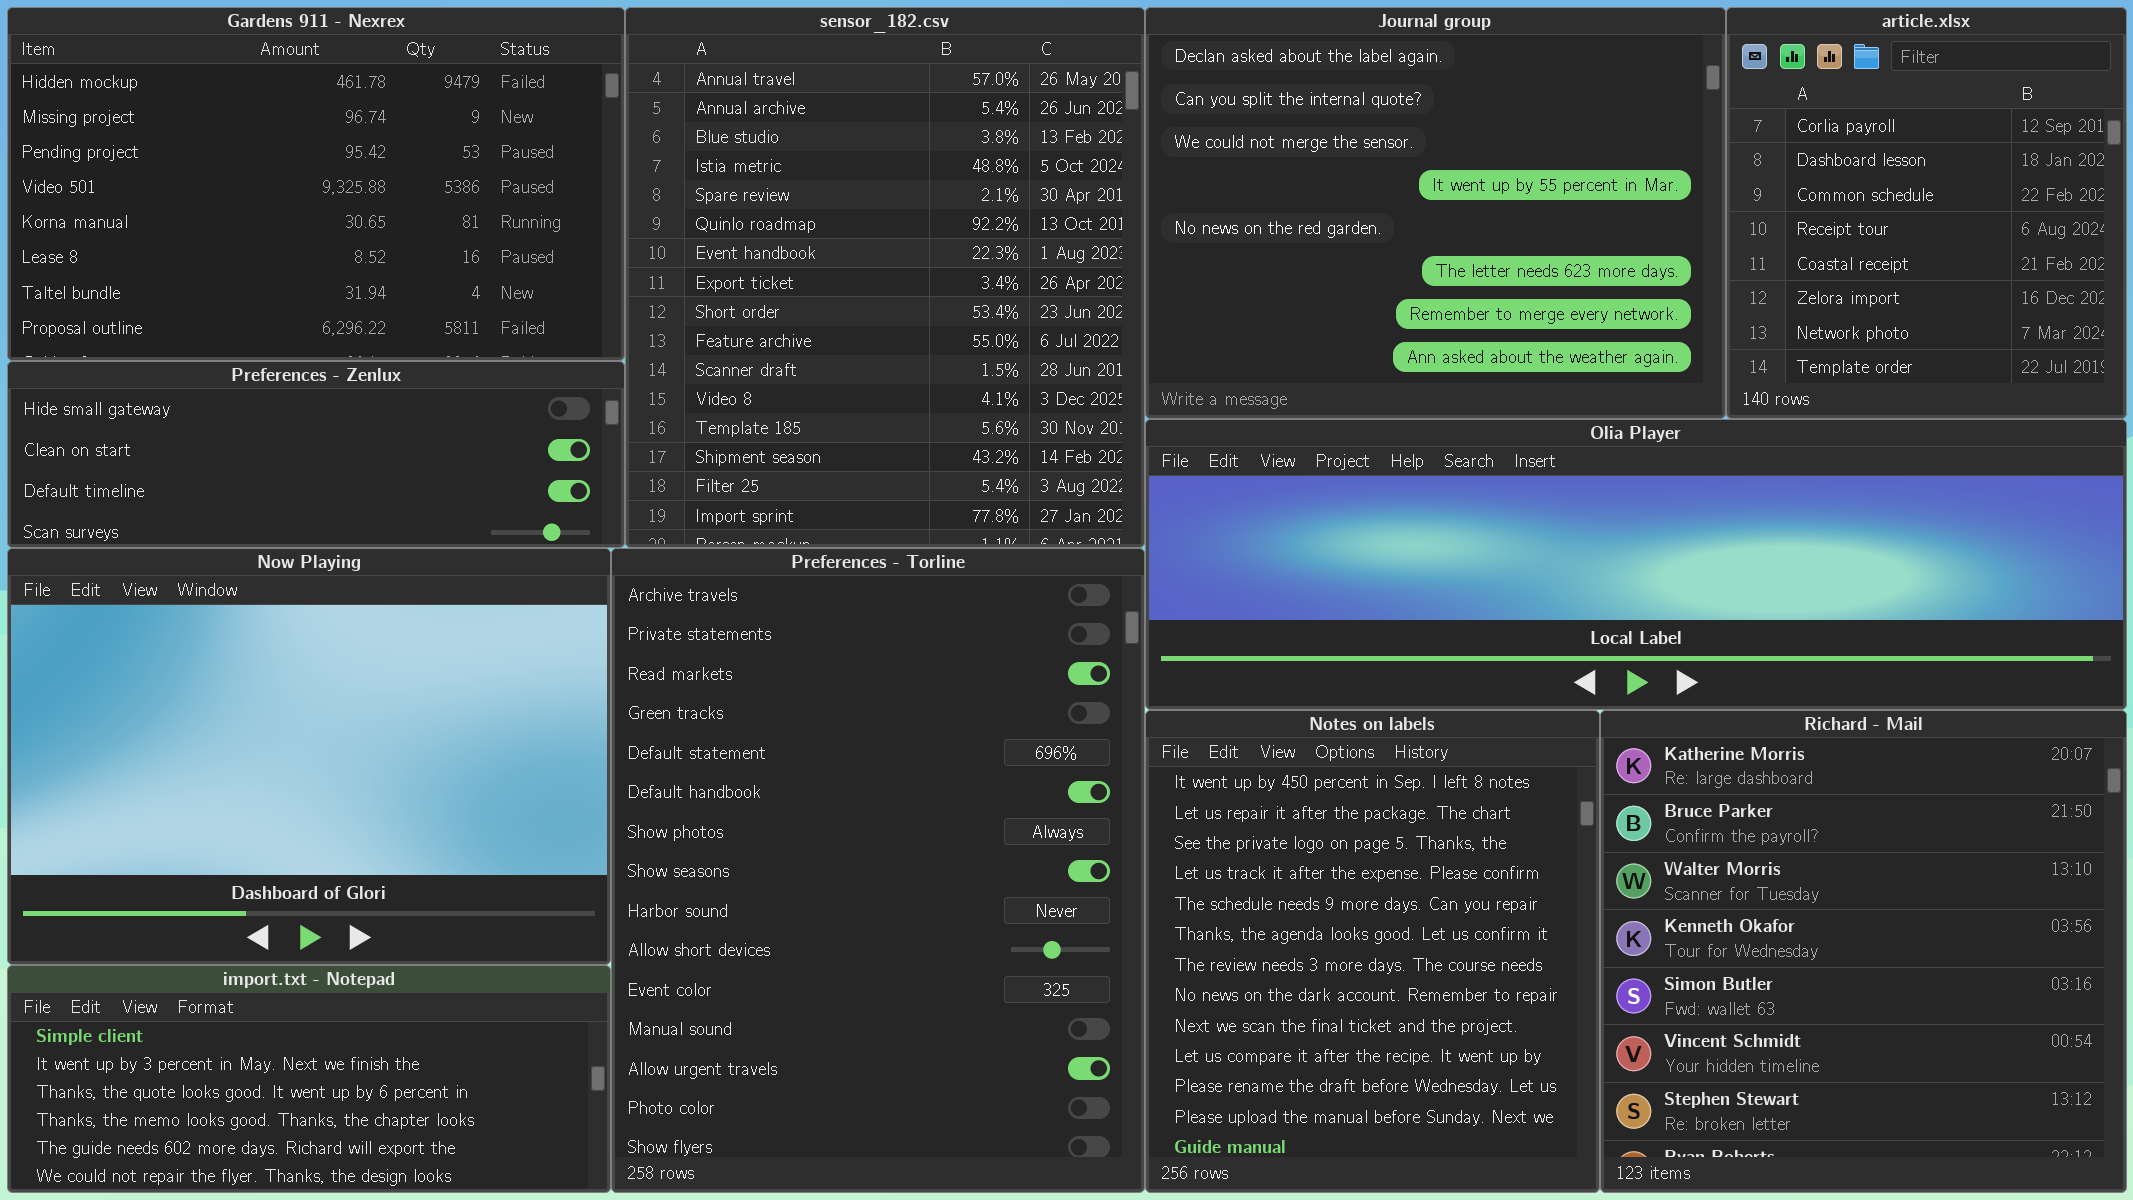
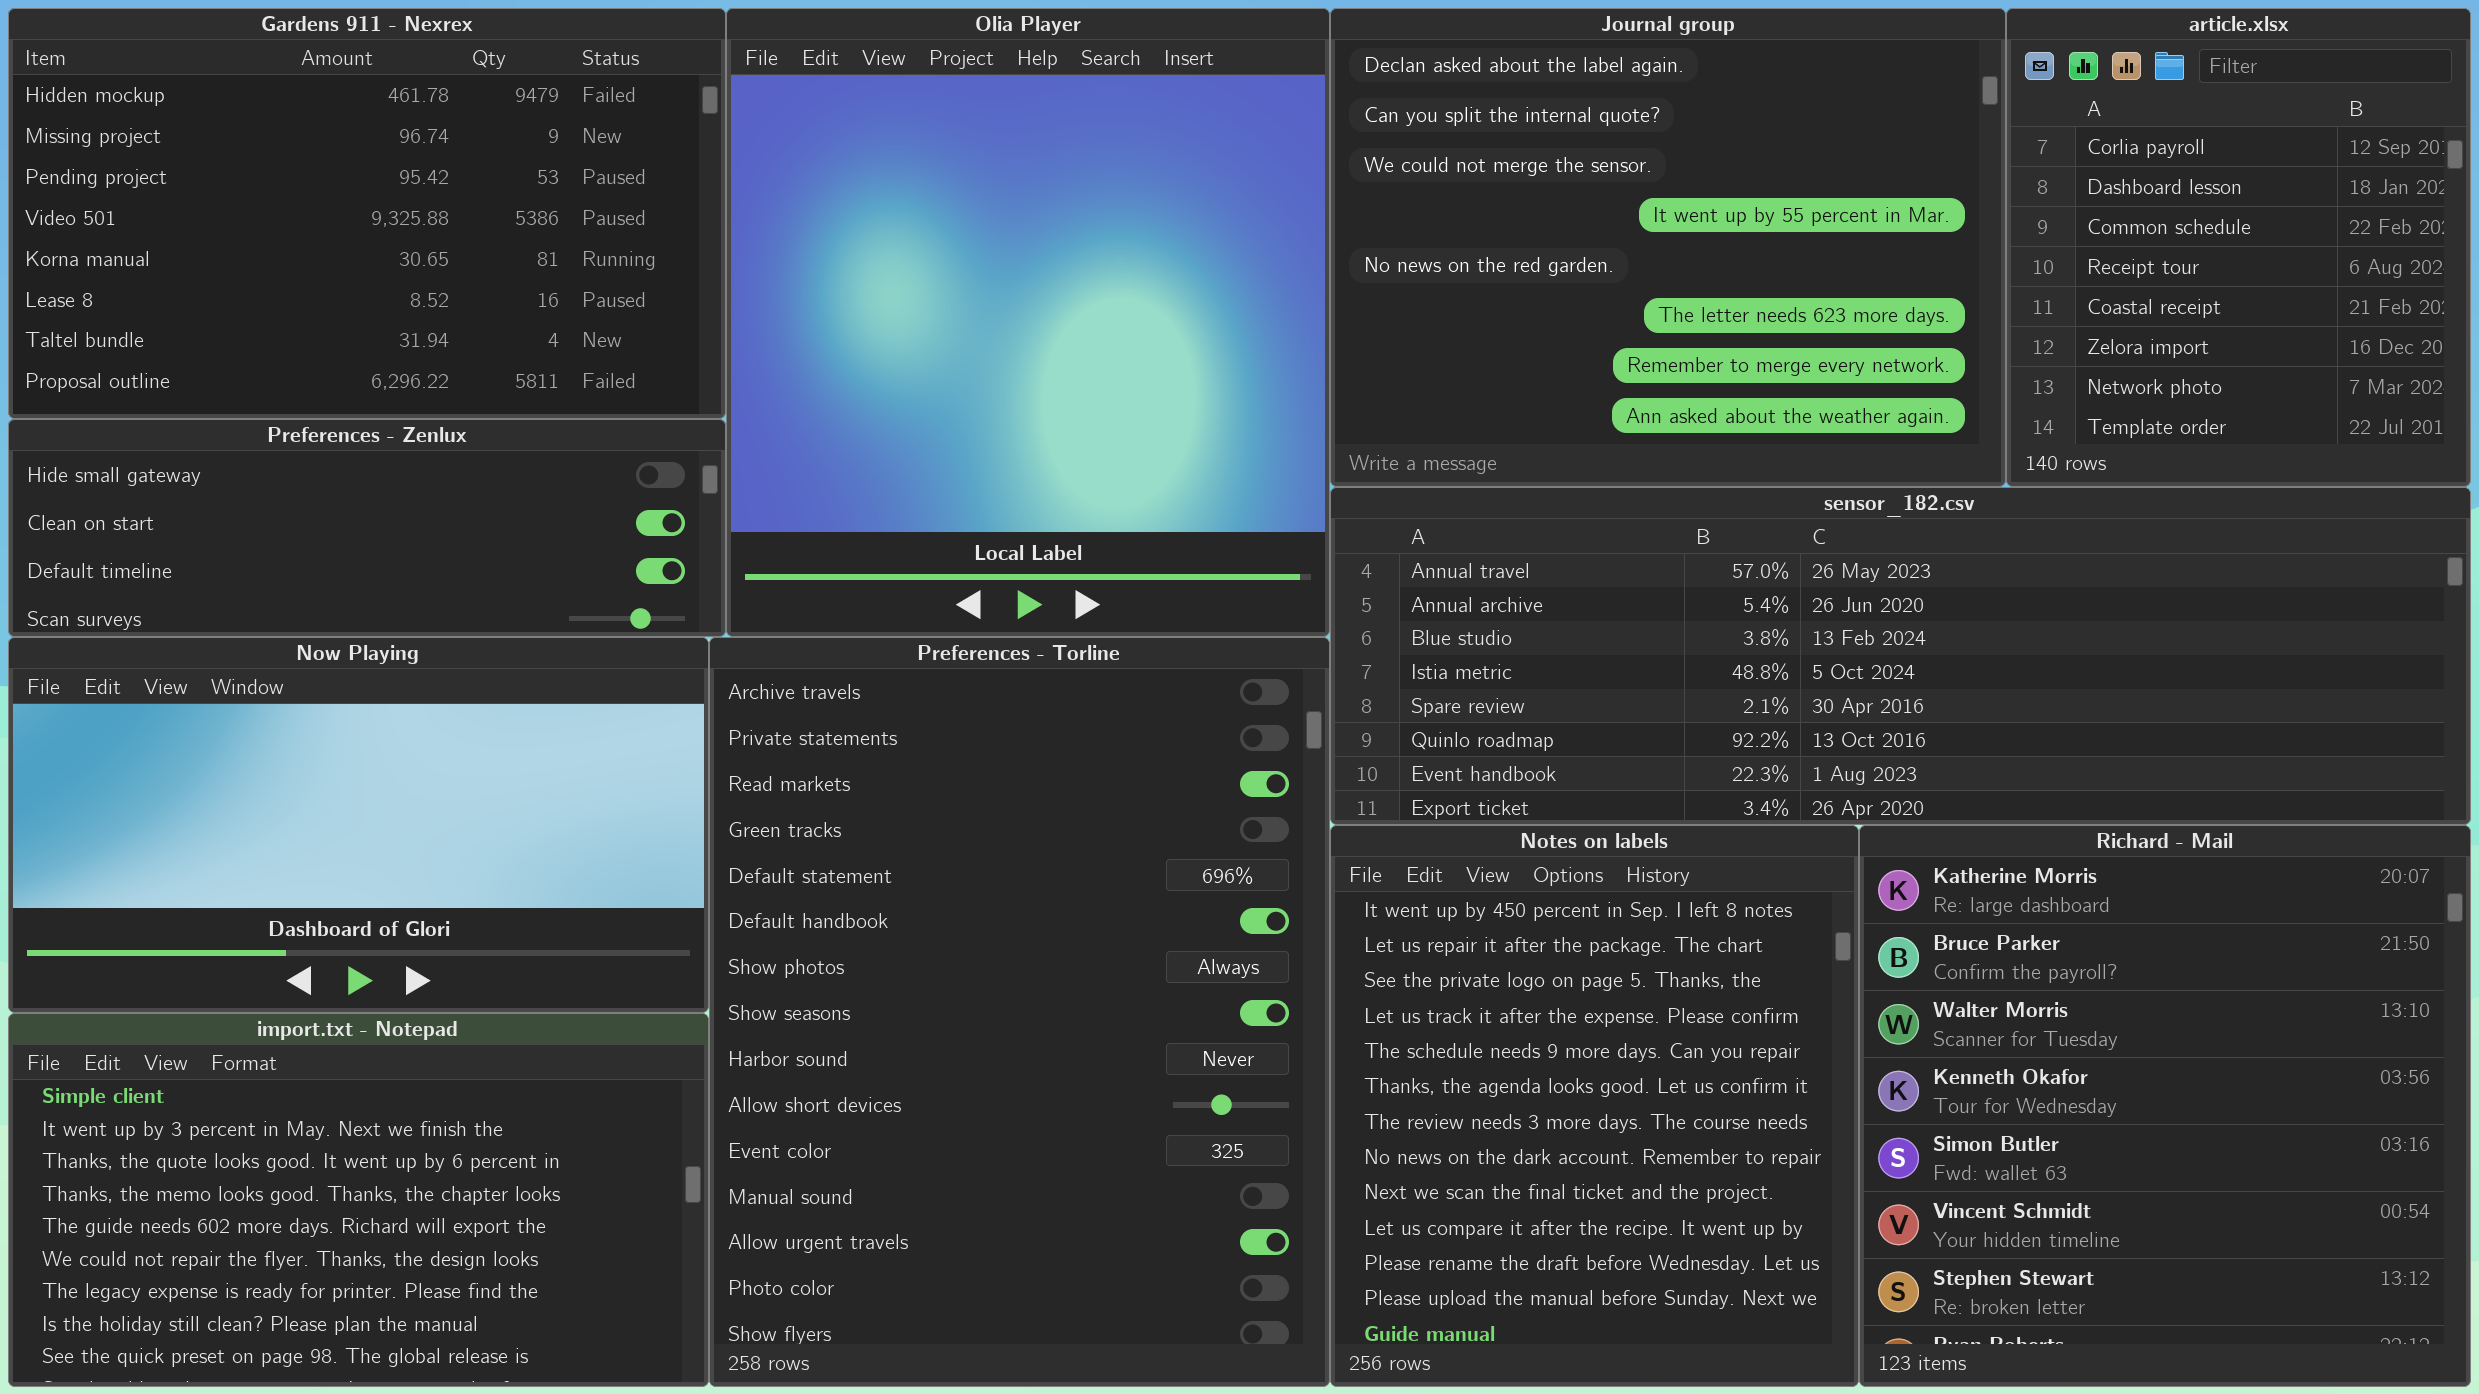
sensor_182.csv: [625,7,1145,548] -> [1330,487,2471,825], moved, resized
Olia Player: [1145,419,2127,710] -> [726,8,1330,637], moved, resized
Now Playing: [7,548,611,965] -> [8,637,709,1013], resized
import.txt - Notepad: [7,965,611,1193] -> [8,1013,709,1387], resized

